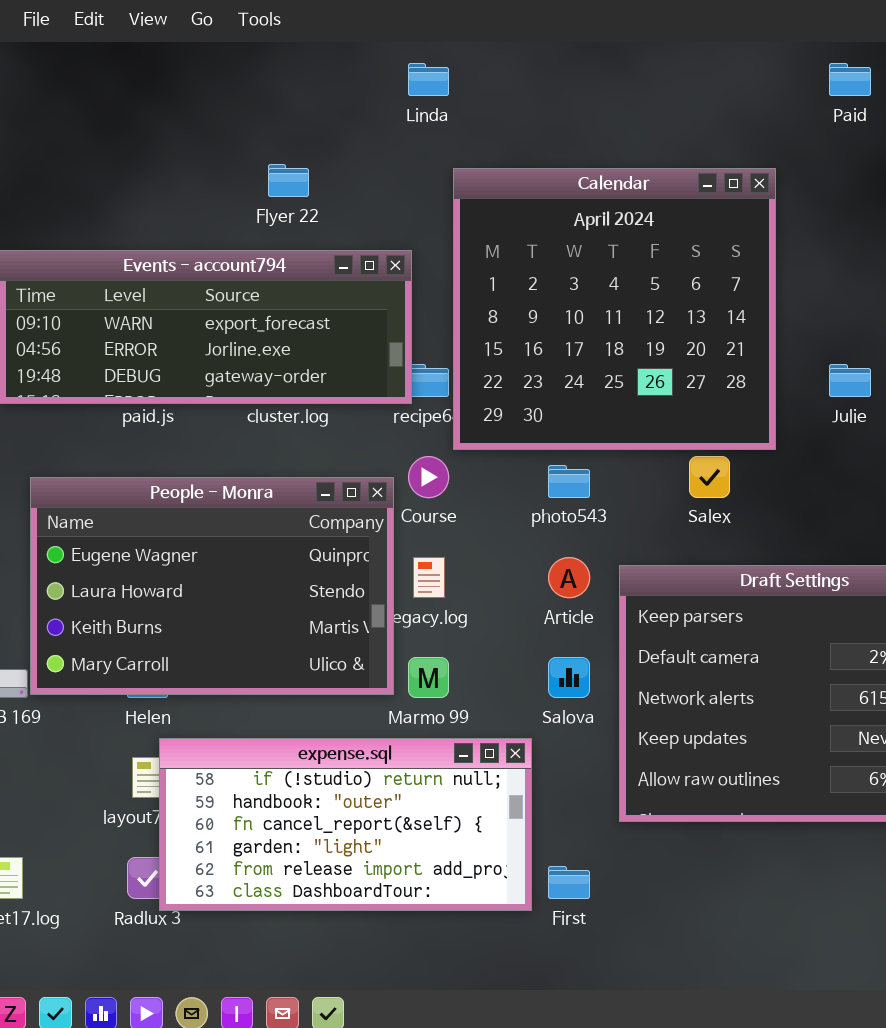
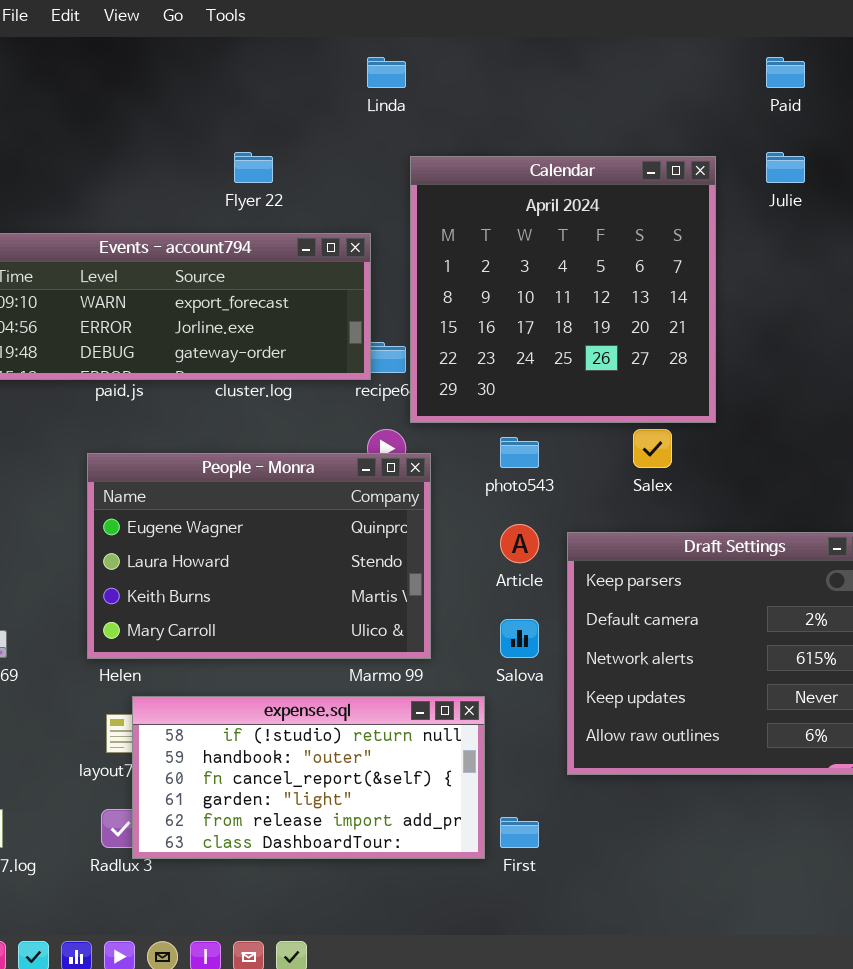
Julie: [829,364,871,397] -> [766,152,805,183], moved
People - Monra: [30,477,394,695] -> [87,453,431,659], moved

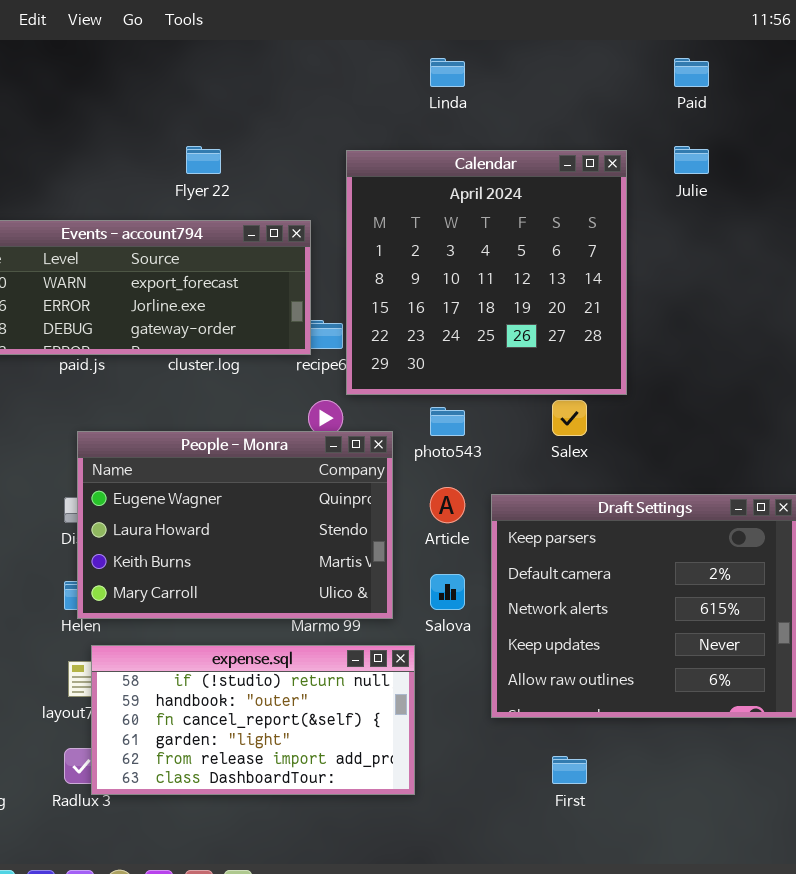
Linda: [367,57,406,88] -> [430,58,465,87], moved
People - Monra: [87,453,431,659] -> [77,431,393,619], moved
First: [500,817,539,848] -> [552,756,587,784], moved

